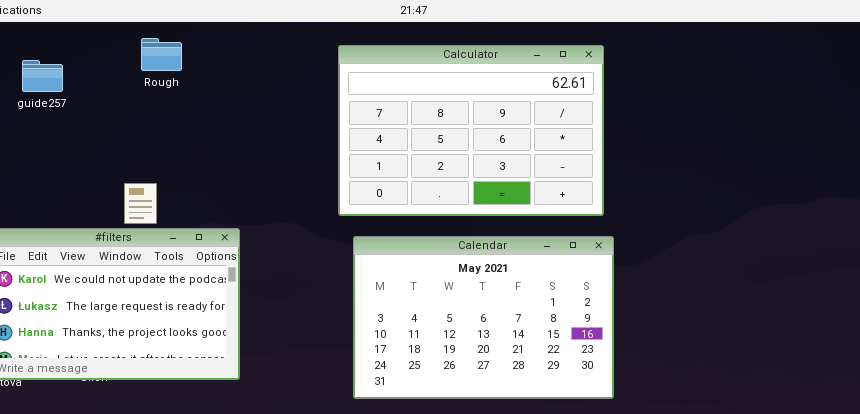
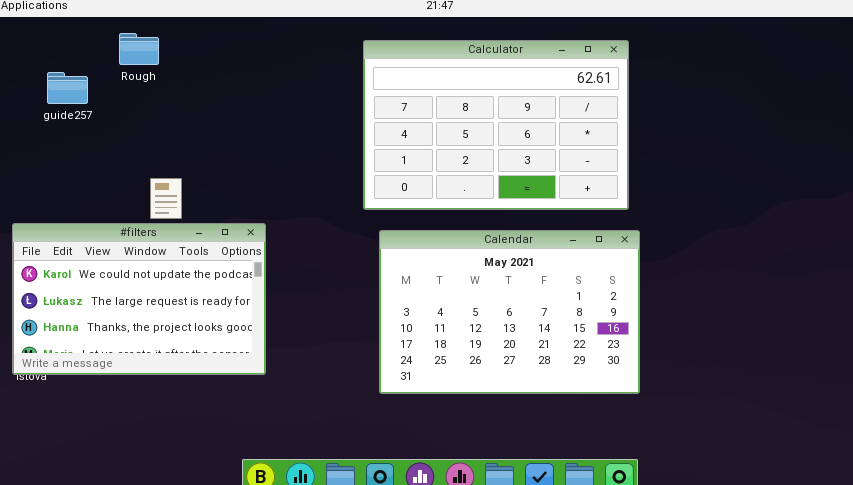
Rough: [141,38,182,71] -> [119,33,159,65], moved
guide257: [22,60,63,92] -> [47,72,88,104], moved

